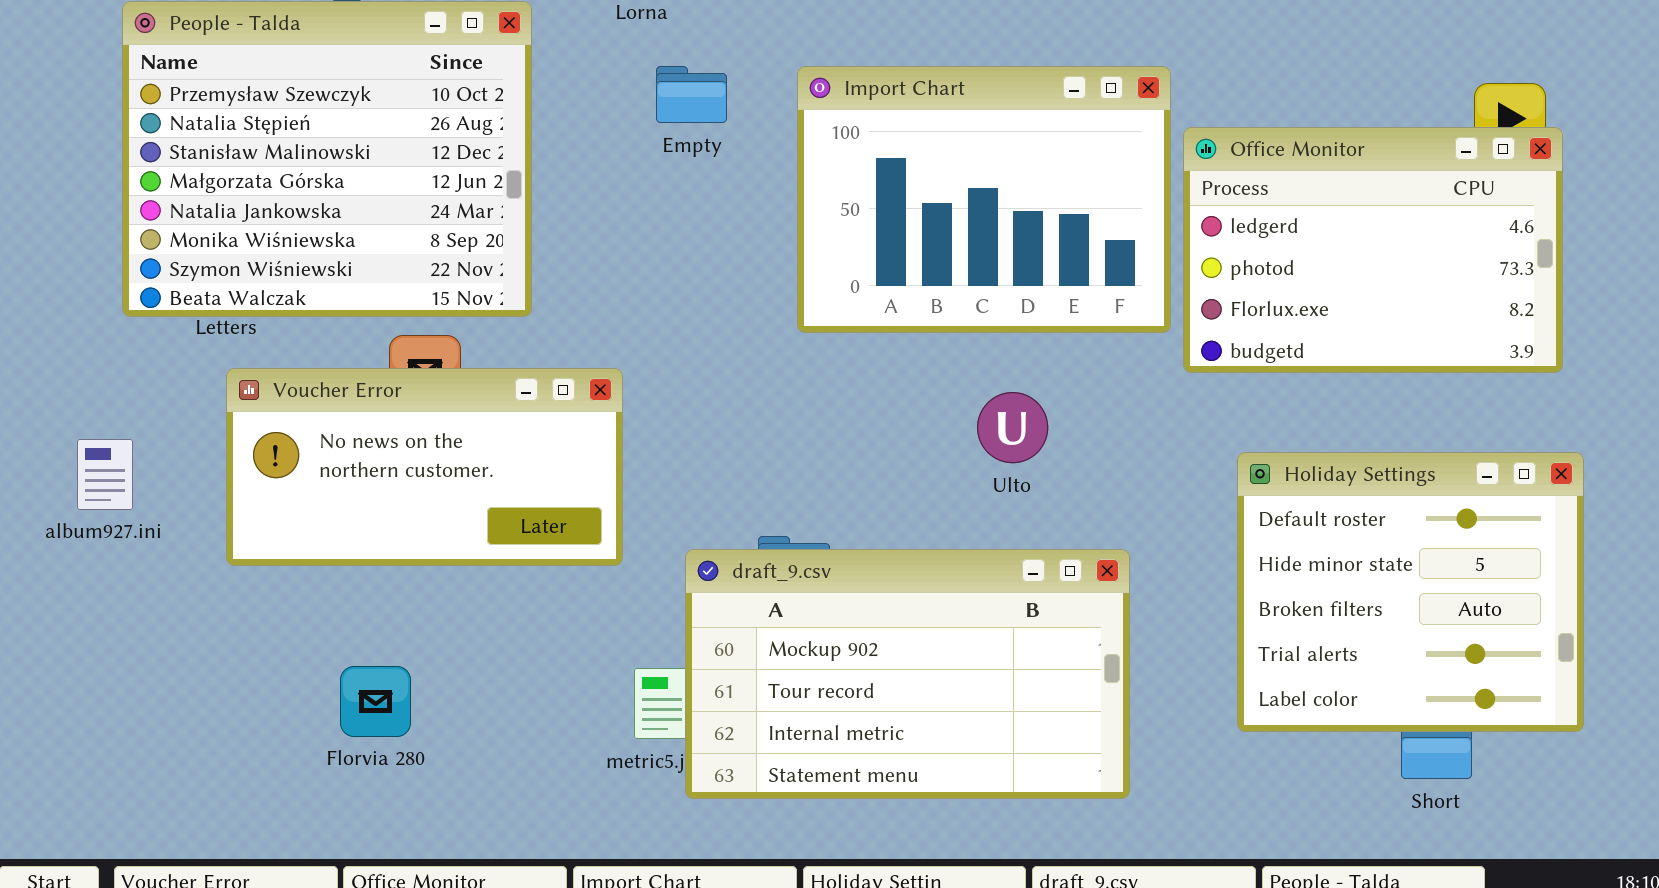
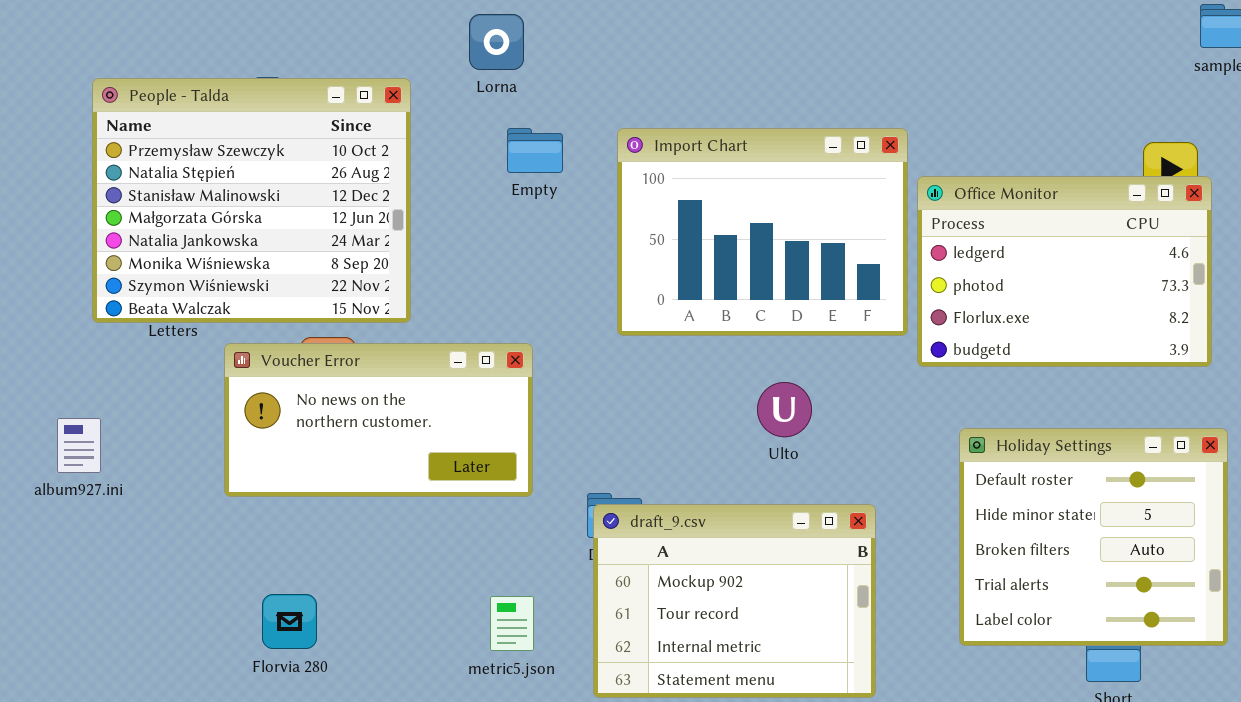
Voucher Error: [226,368,623,566] -> [224,343,533,497], moved
draft_9.csv: [685,549,1130,799] -> [593,504,876,698], resized

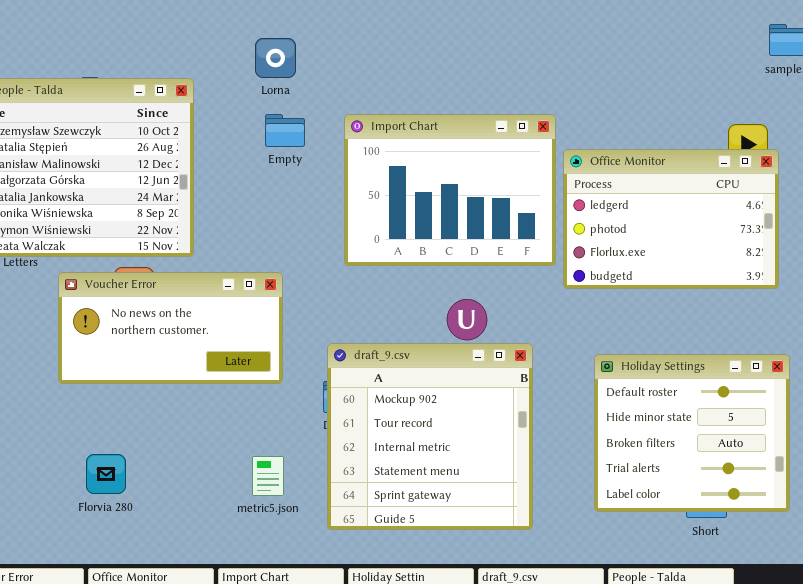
Lorna: [469,14,524,70] -> [255,38,296,78], moved
Holiday Settings: [959,428,1228,646] -> [594,354,790,512], moved
draft_9.csv: [593,504,876,698] -> [327,343,533,530], resized

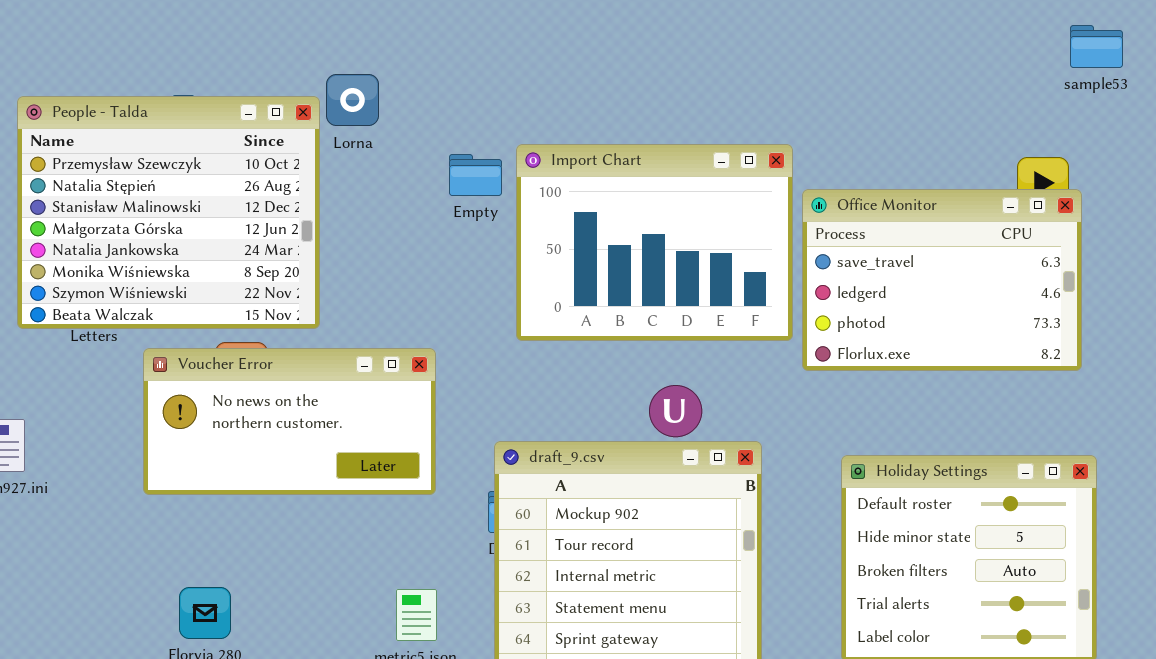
Lorna: [255,38,296,78] -> [326,74,379,126], moved
Empty: [265,114,305,147] -> [449,154,502,196], moved
Office Monitor: [563,149,779,289] -> [802,189,1082,371], scrolled up 1 row

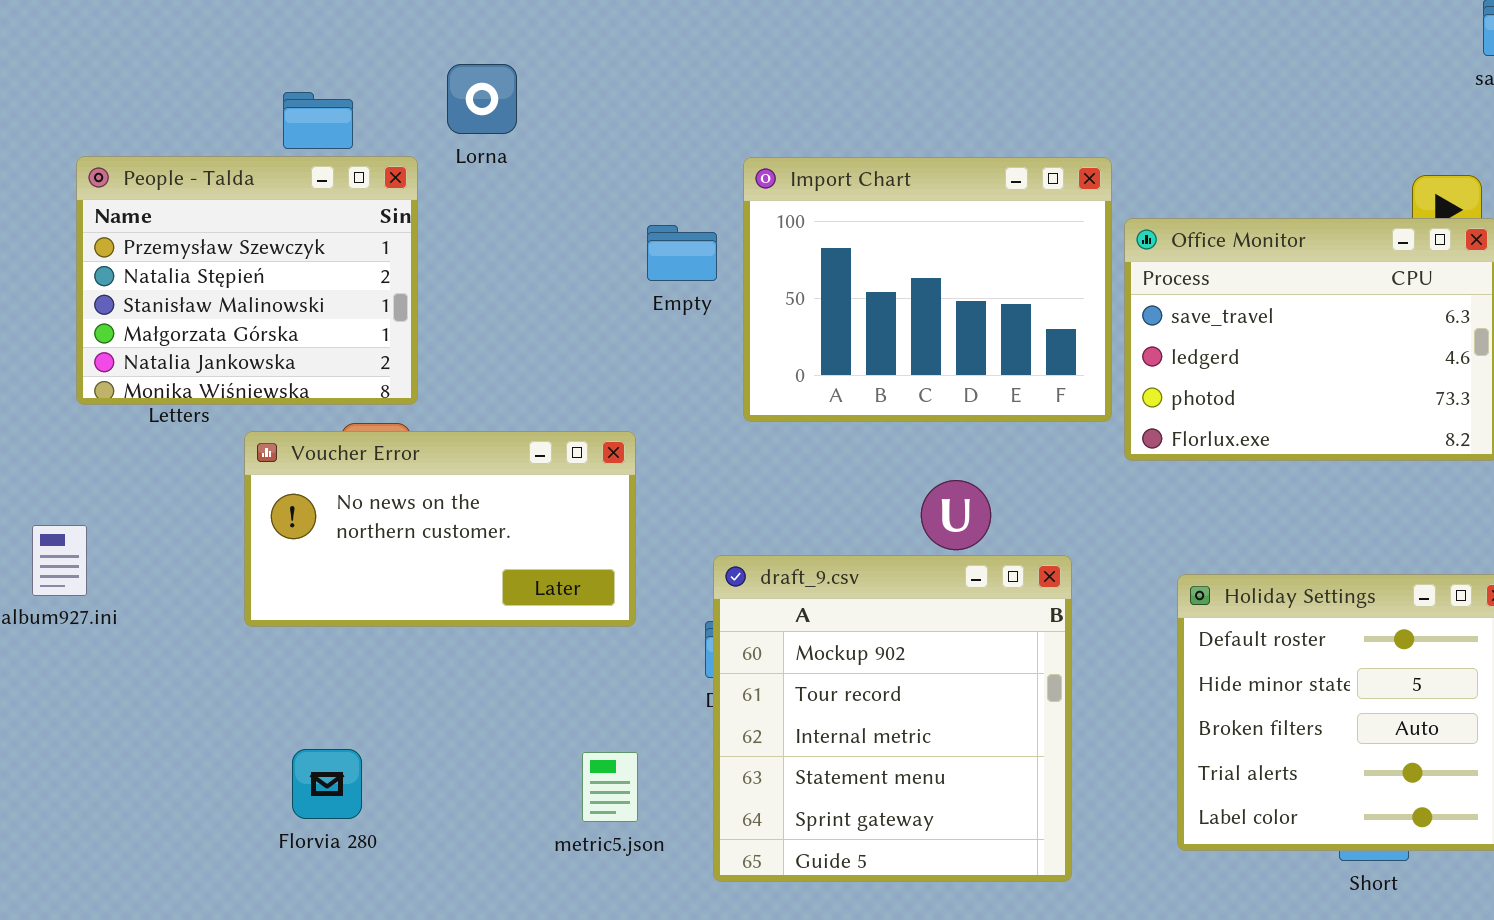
Lorna: [326,74,379,126] -> [447,64,517,134], moved
People - Talda: [17,96,320,329] -> [76,156,418,405], resized
Empty: [449,154,502,196] -> [647,225,717,281], moved

